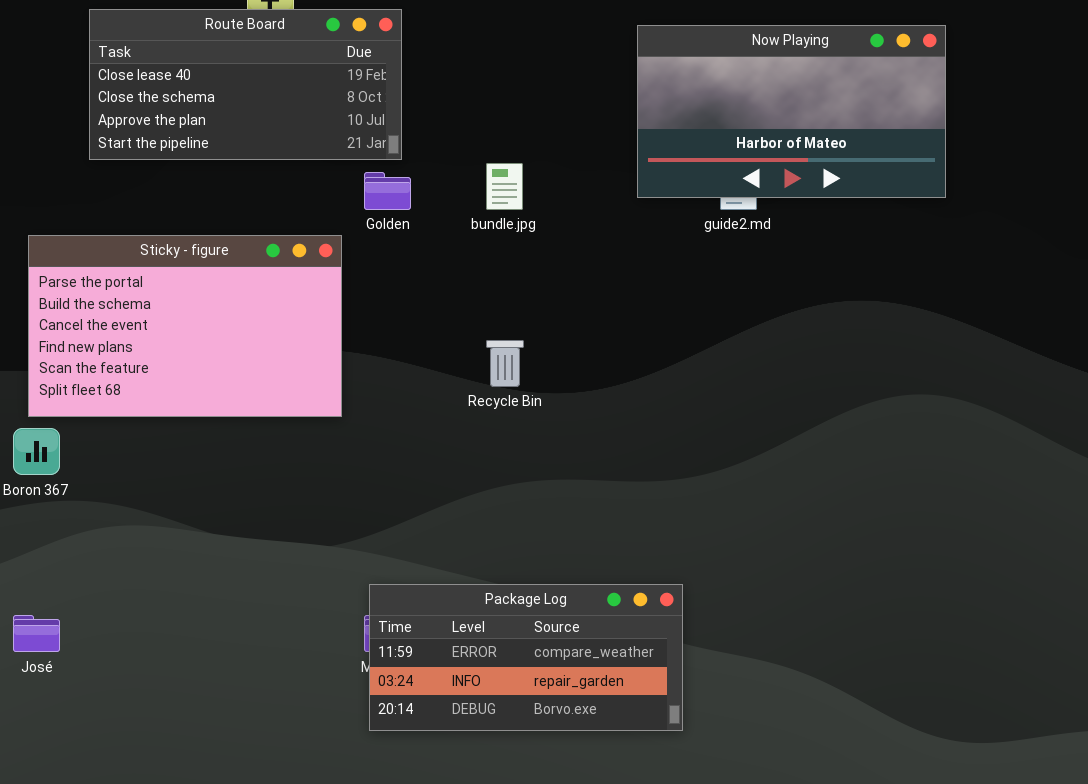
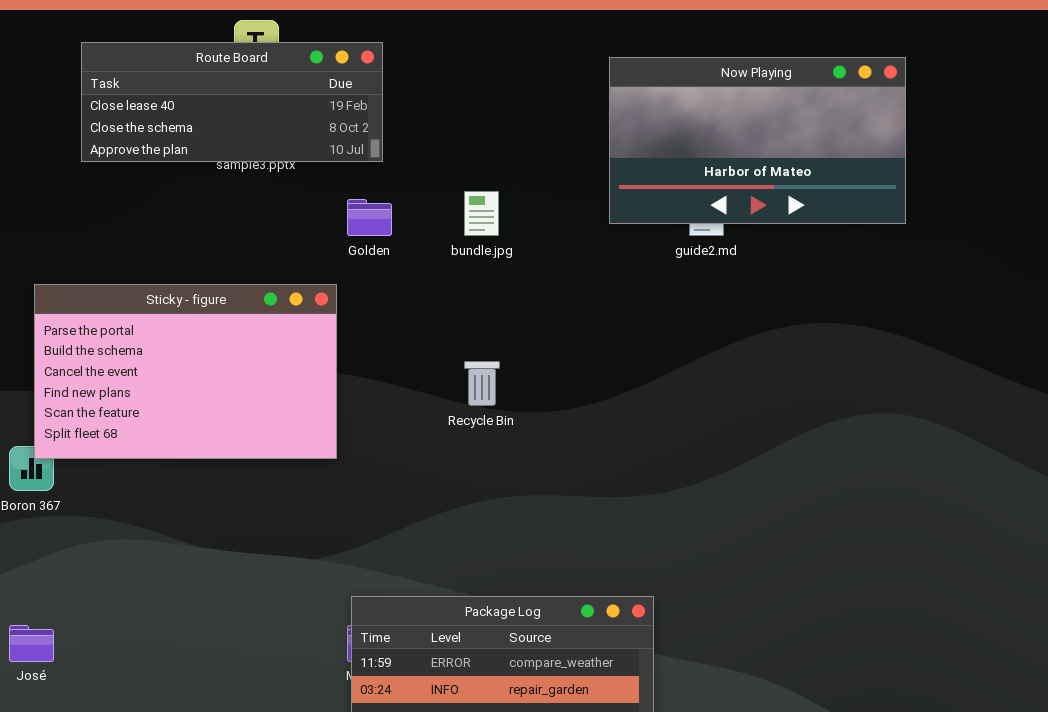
Route Board: [89,9,402,160] -> [81,42,383,162], resized
Sticky - figure: [28,235,342,417] -> [34,284,337,459], moved

